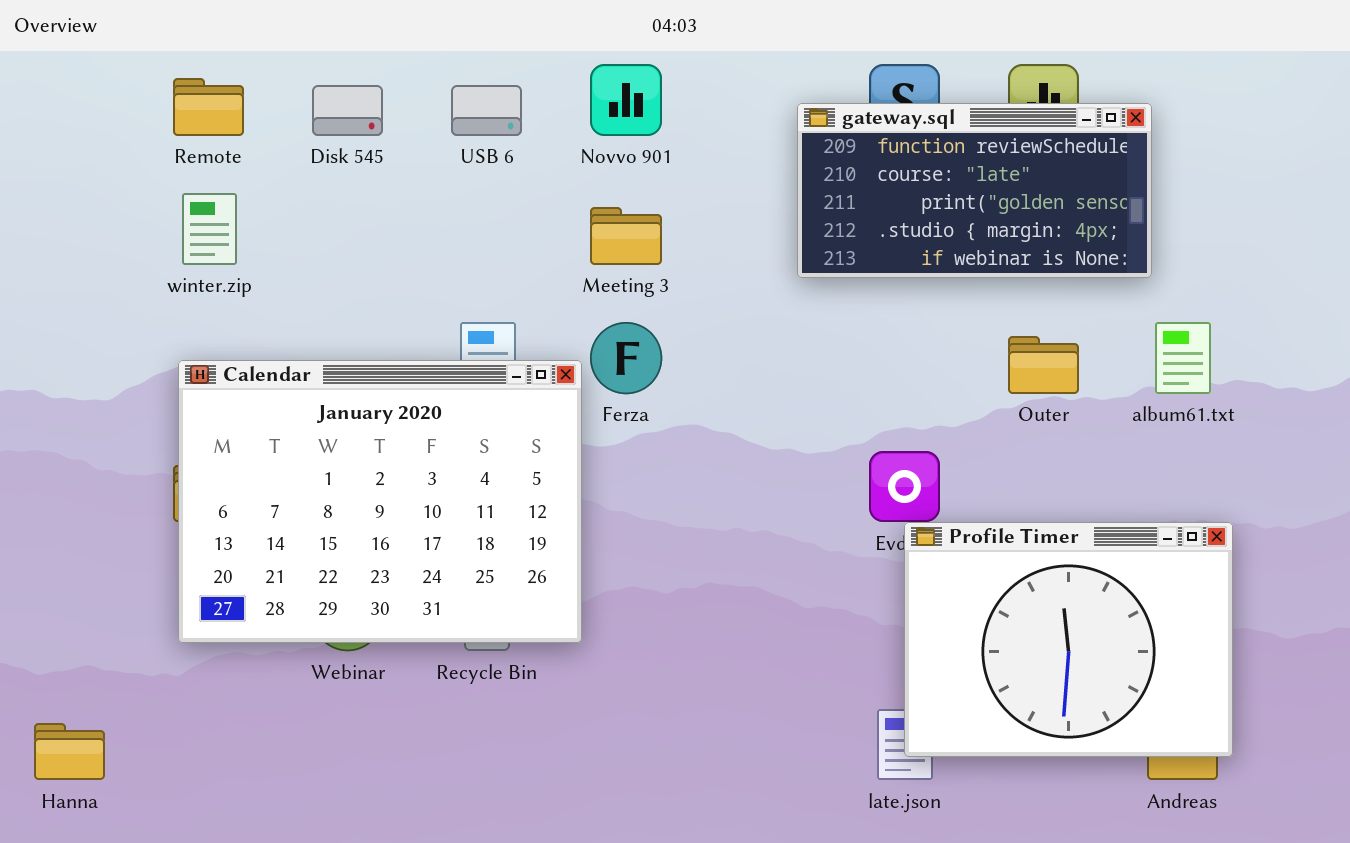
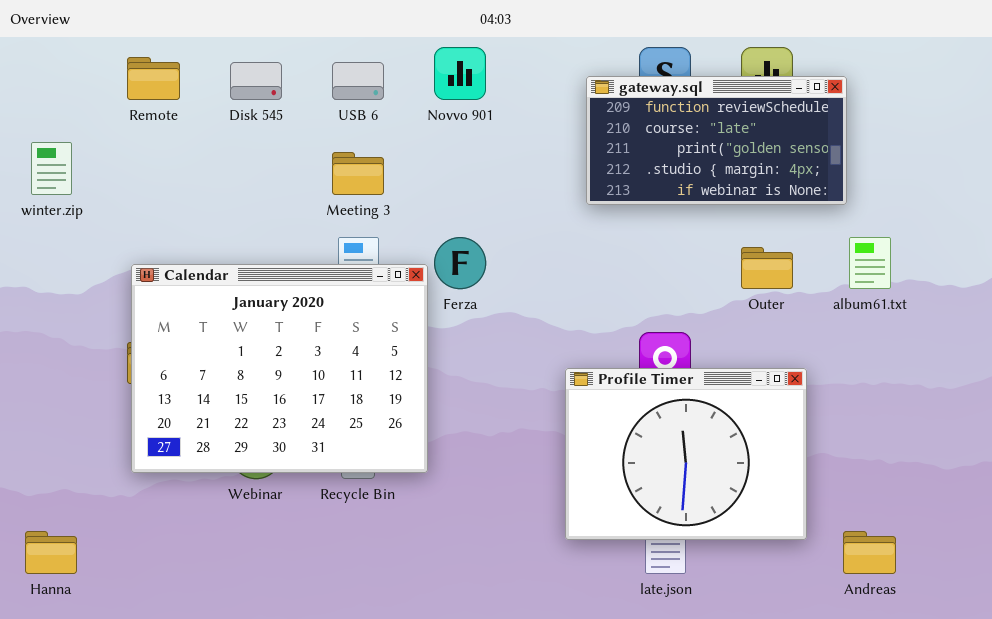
winter.zip: [182,193,237,265] -> [31,142,72,195], moved
Meeting 3: [590,207,662,265] -> [332,152,384,195], moved
Profile Timer: [904,522,1233,757] -> [565,368,807,540], moved

